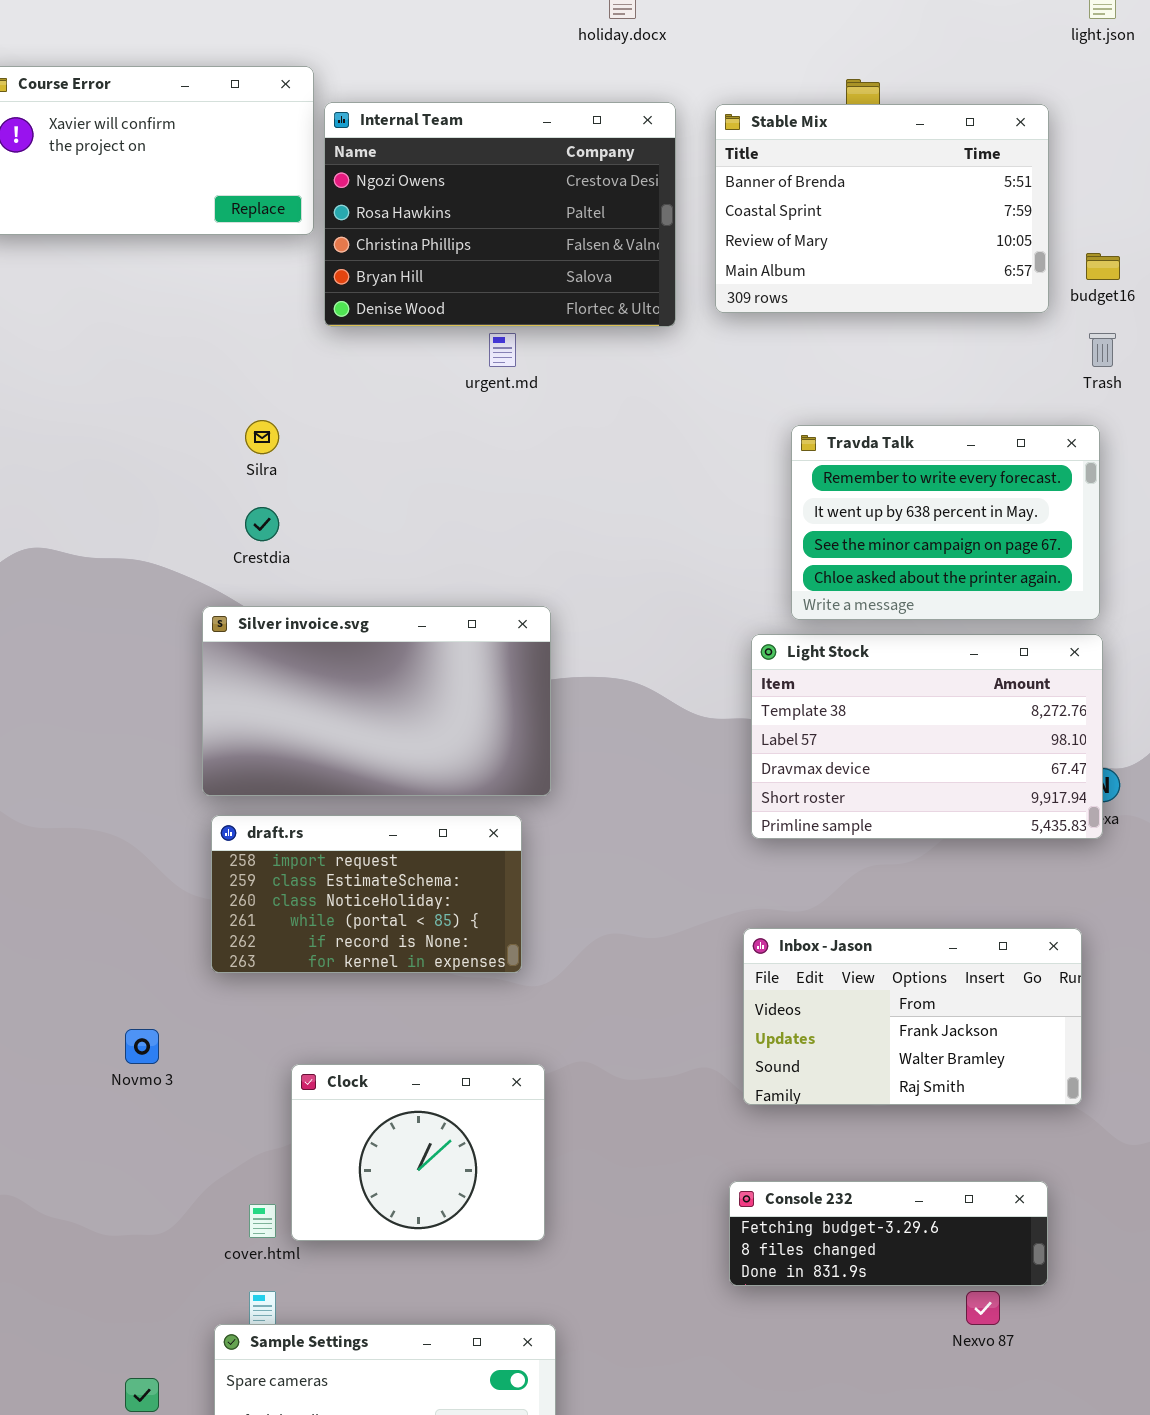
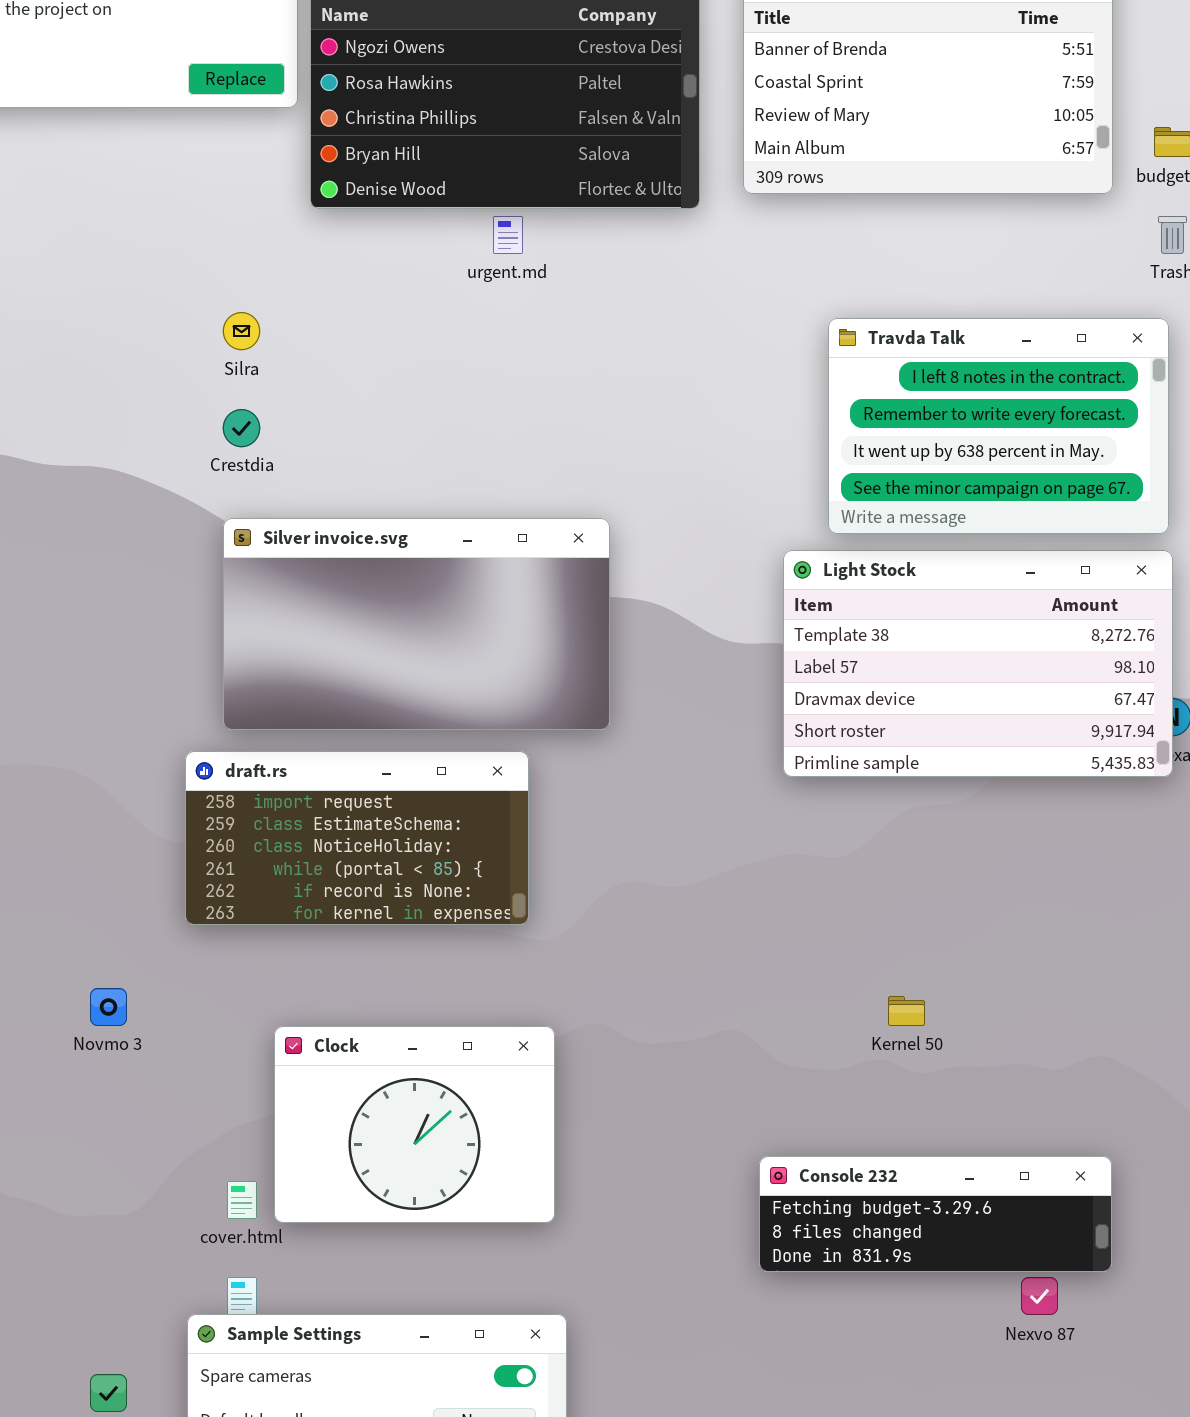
Travda Talk: [791,425,1100,620] -> [828,318,1169,534], scrolled up 1 row
Silver invoice.svg: [202,606,551,796] -> [223,518,610,730], moved
Inbox - Jason: [743,928,1082,1105] -> none, closed

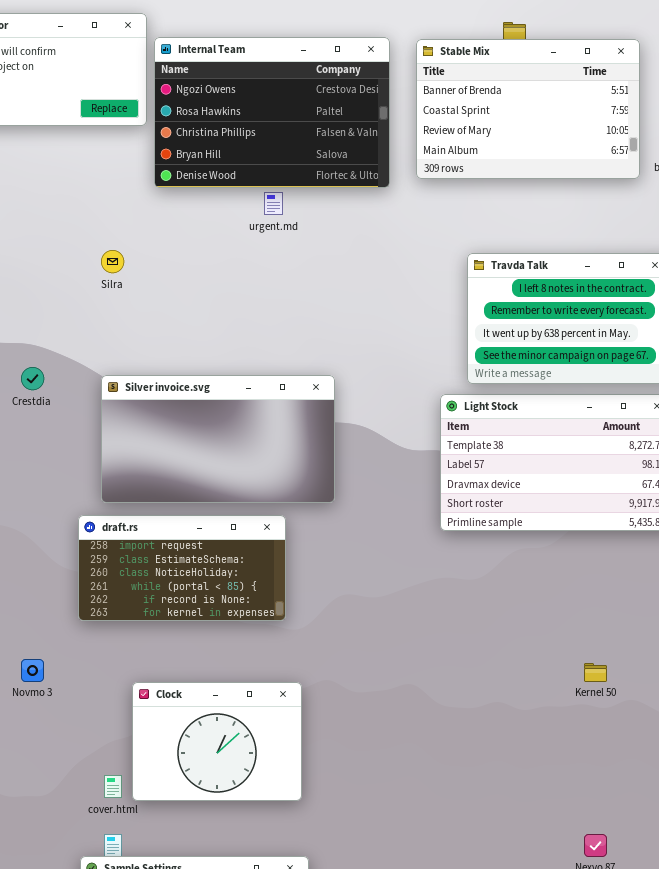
Crestdia: [223,409,260,447] -> [21,367,44,390], moved
Kernel 50: [888,996,925,1026] -> [584,663,607,682], moved
Console 232: [759,1156,1112,1272] -> none, closed

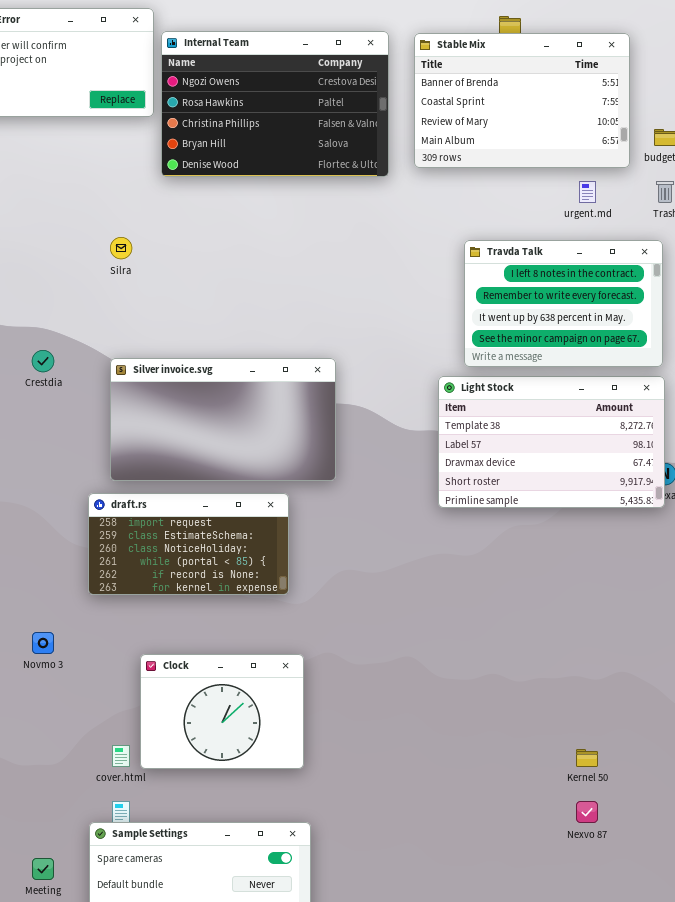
urgent.md: [264,192,283,215] -> [579,181,596,203], moved
Kernel 50: [584,663,607,682] -> [576,749,598,767], moved

